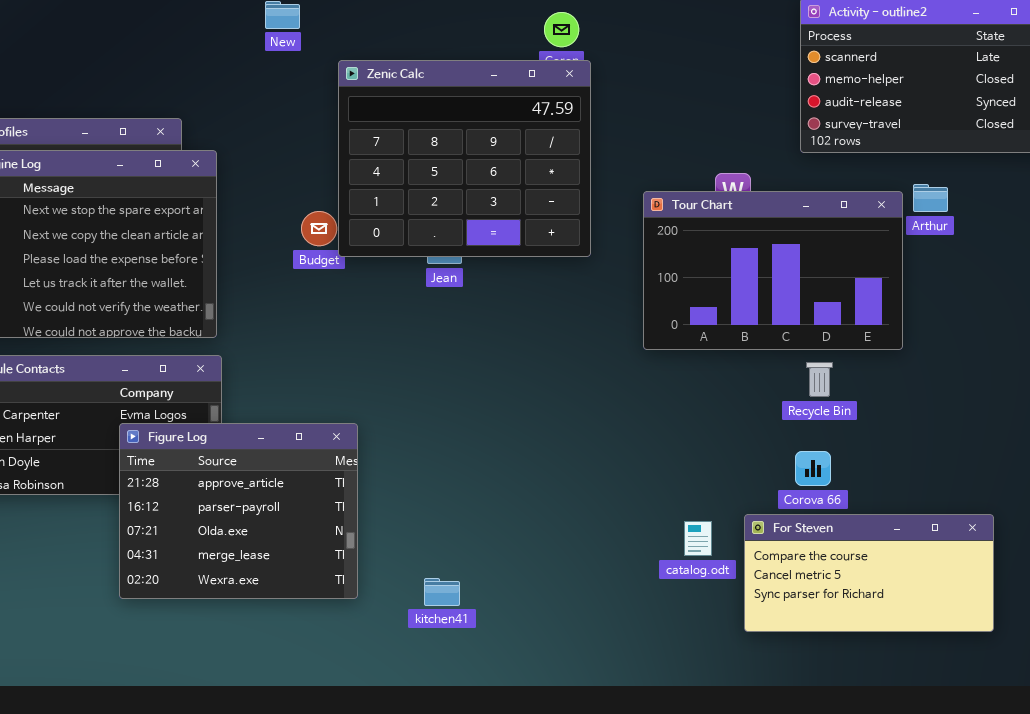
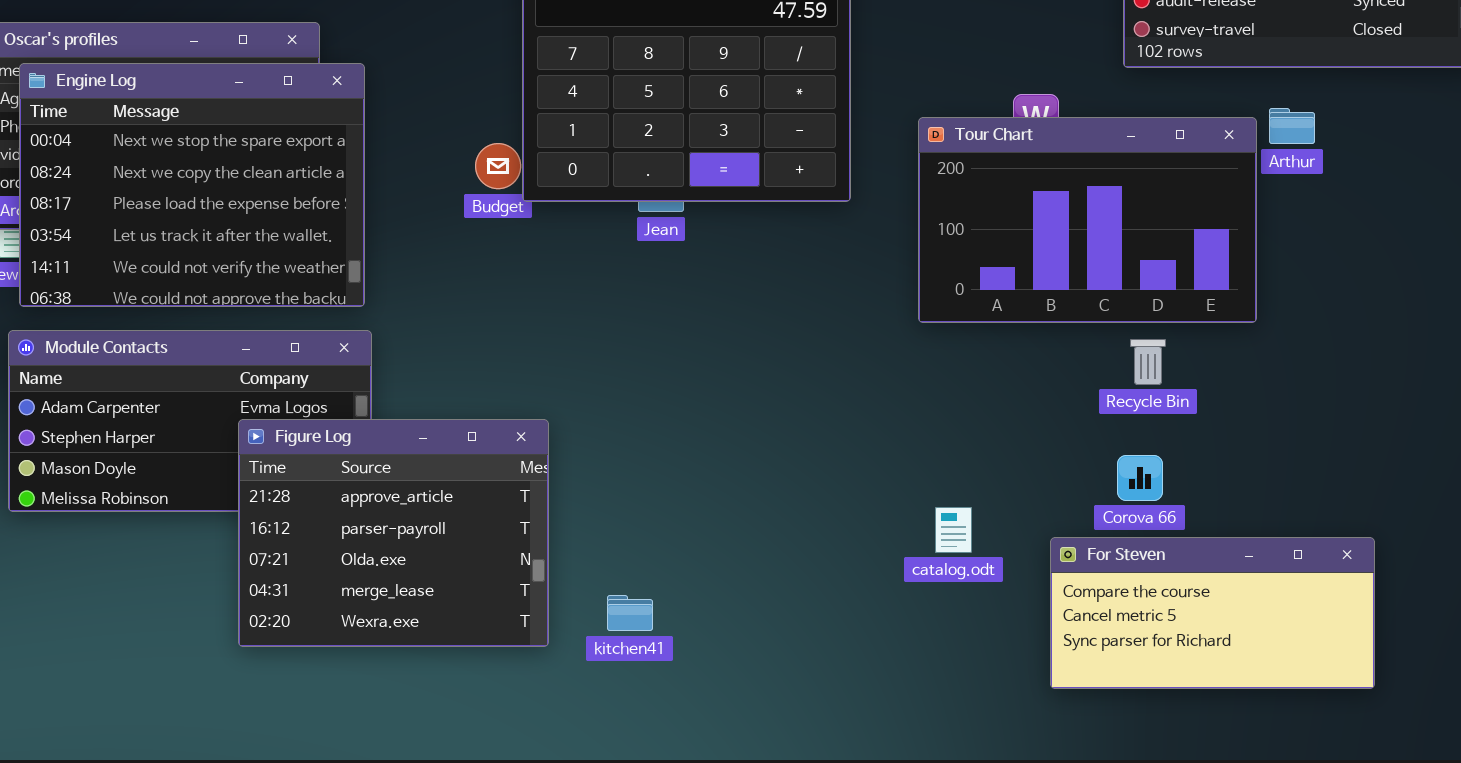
catalog.odt: [684,521,712,556] -> [935,507,972,553], moved
kitchen41: [424,578,460,606] -> [607,595,653,631], moved

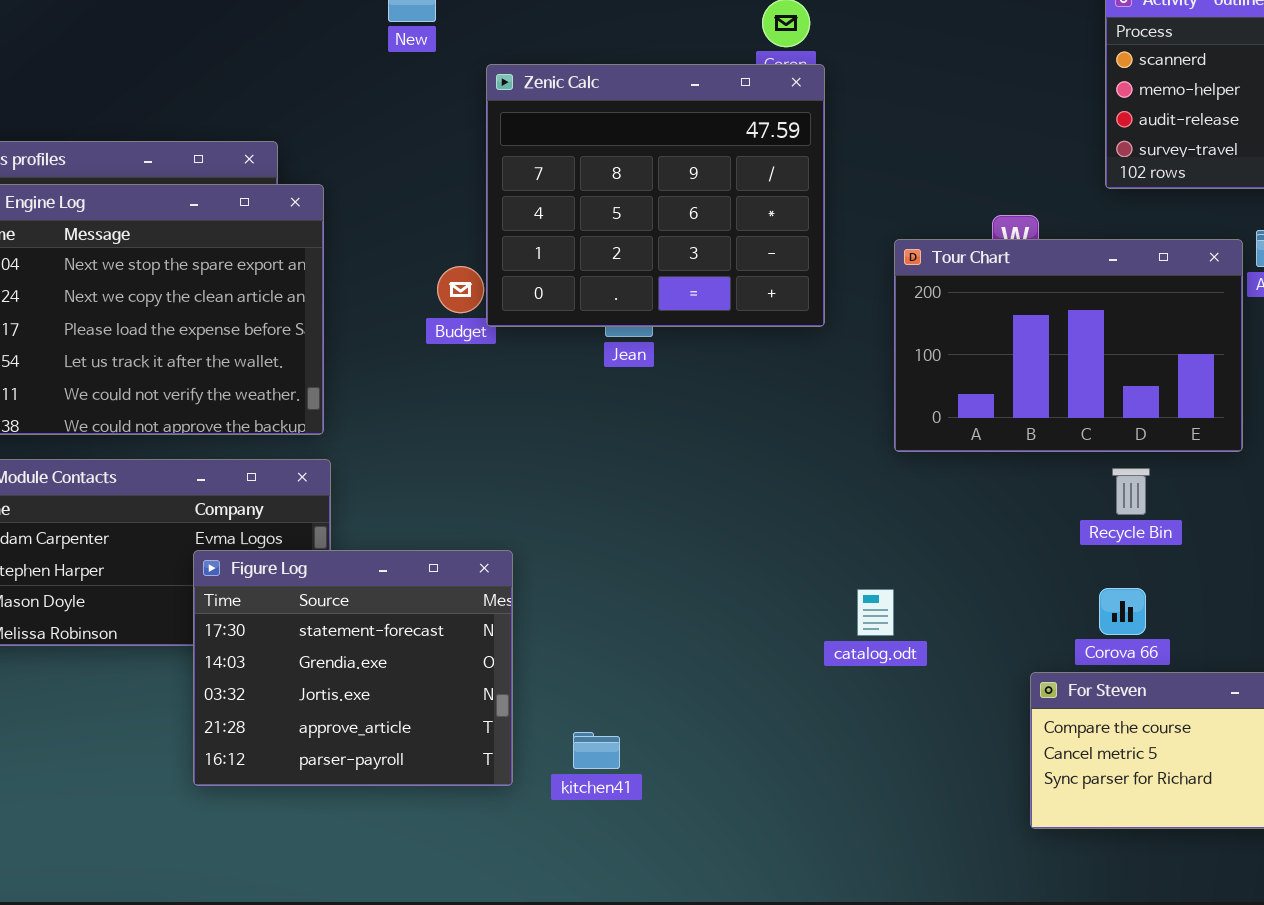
Figure Log: [238,419,549,647] -> [193,550,513,786], scrolled up 3 rows
catalog.odt: [935,507,972,553] -> [857,589,894,636], moved

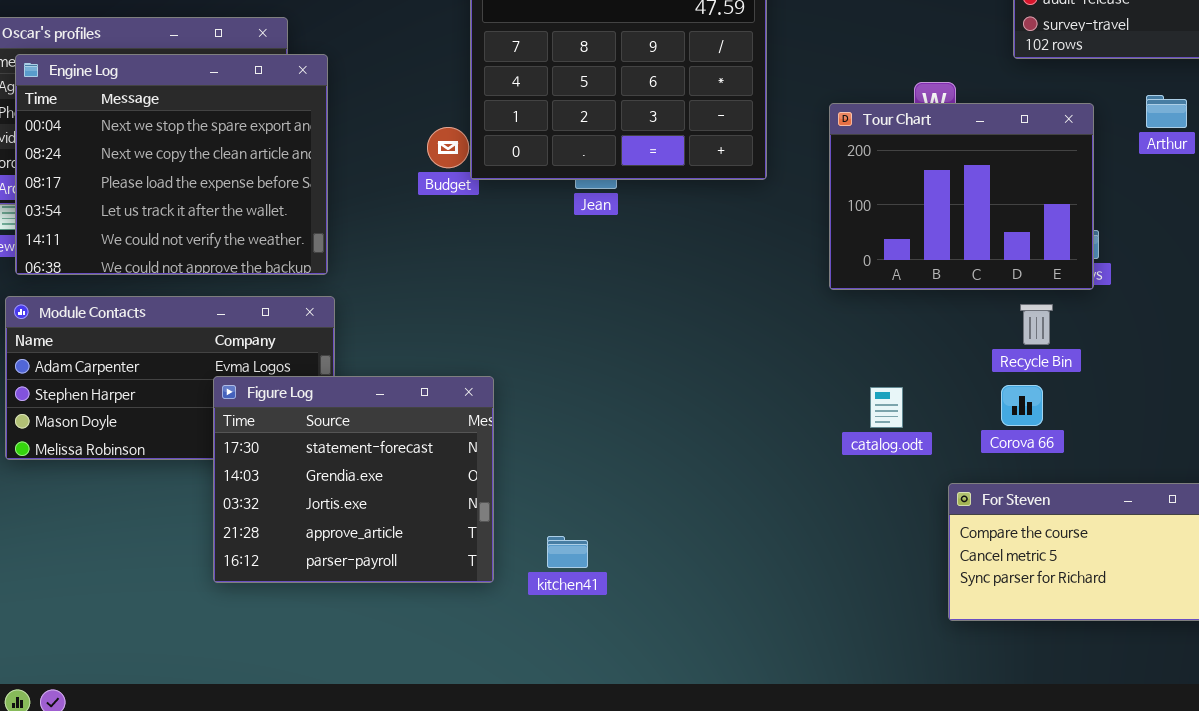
Tour Chart: [894,239,1243,452] -> [829,103,1094,290], resized
Corova 66: [1099,588,1146,635] -> [1001,385,1043,426], moved
catalog.odt: [857,589,894,636] -> [870,387,903,428], moved

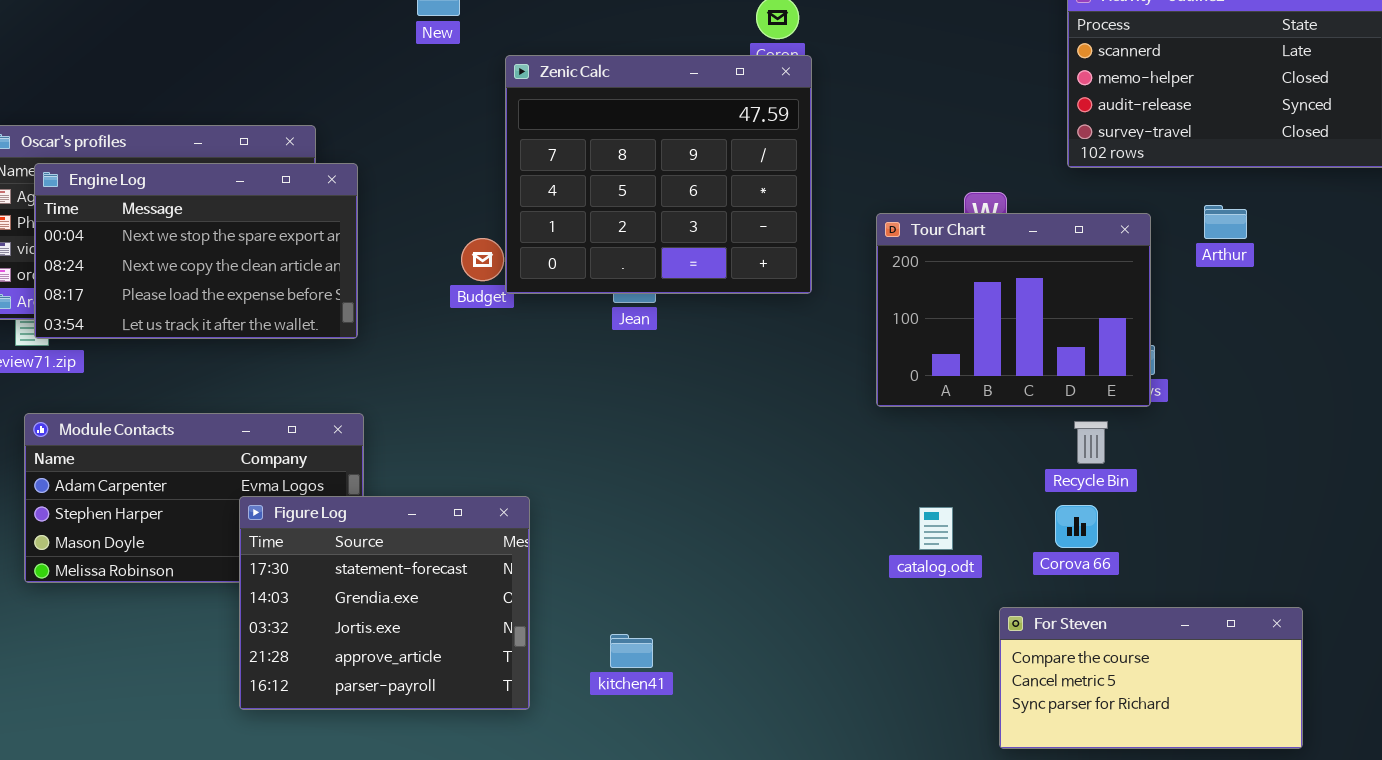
Engine Log: [15,54,328,275] -> [34,163,358,339], resized
kitchen41: [547,536,588,568] -> [610,634,653,668], moved

